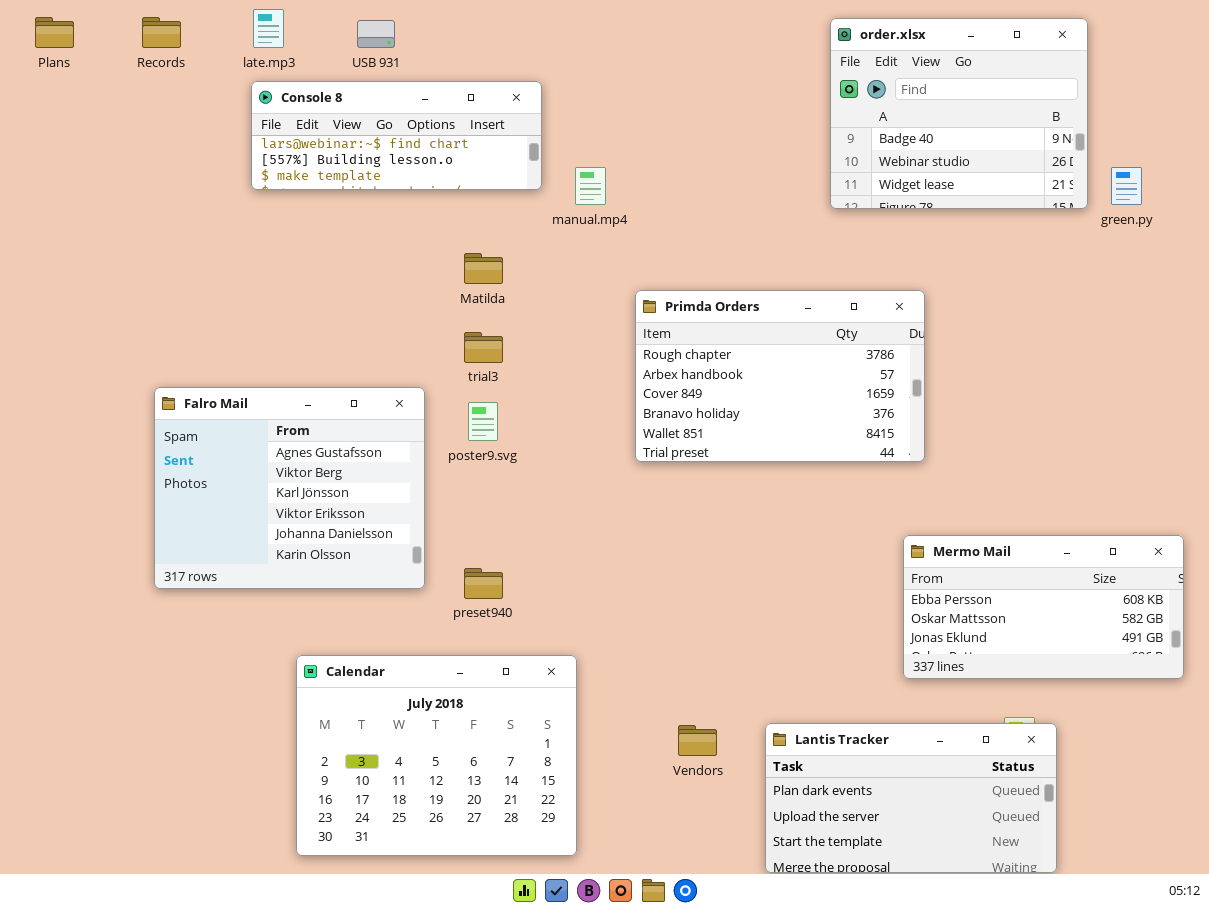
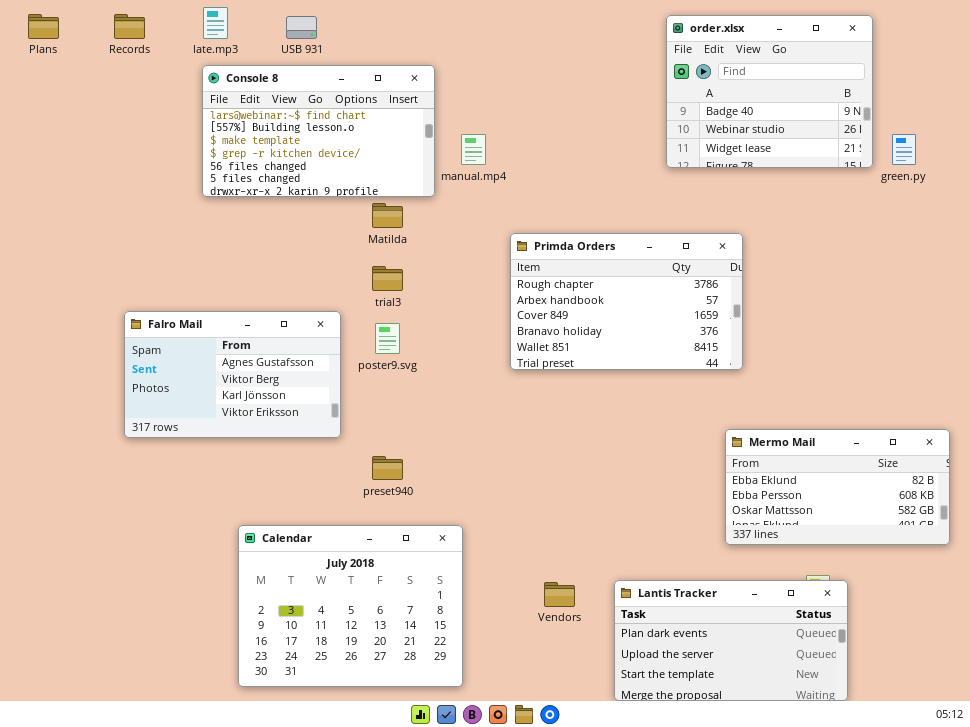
Console 8: [251,81,542,190] -> [202,65,435,197], resized
Falro Mail: [154,387,425,589] -> [124,311,341,438], resized
Mermo Mail: [903,535,1184,679] -> [725,429,950,545], scrolled up 1 row

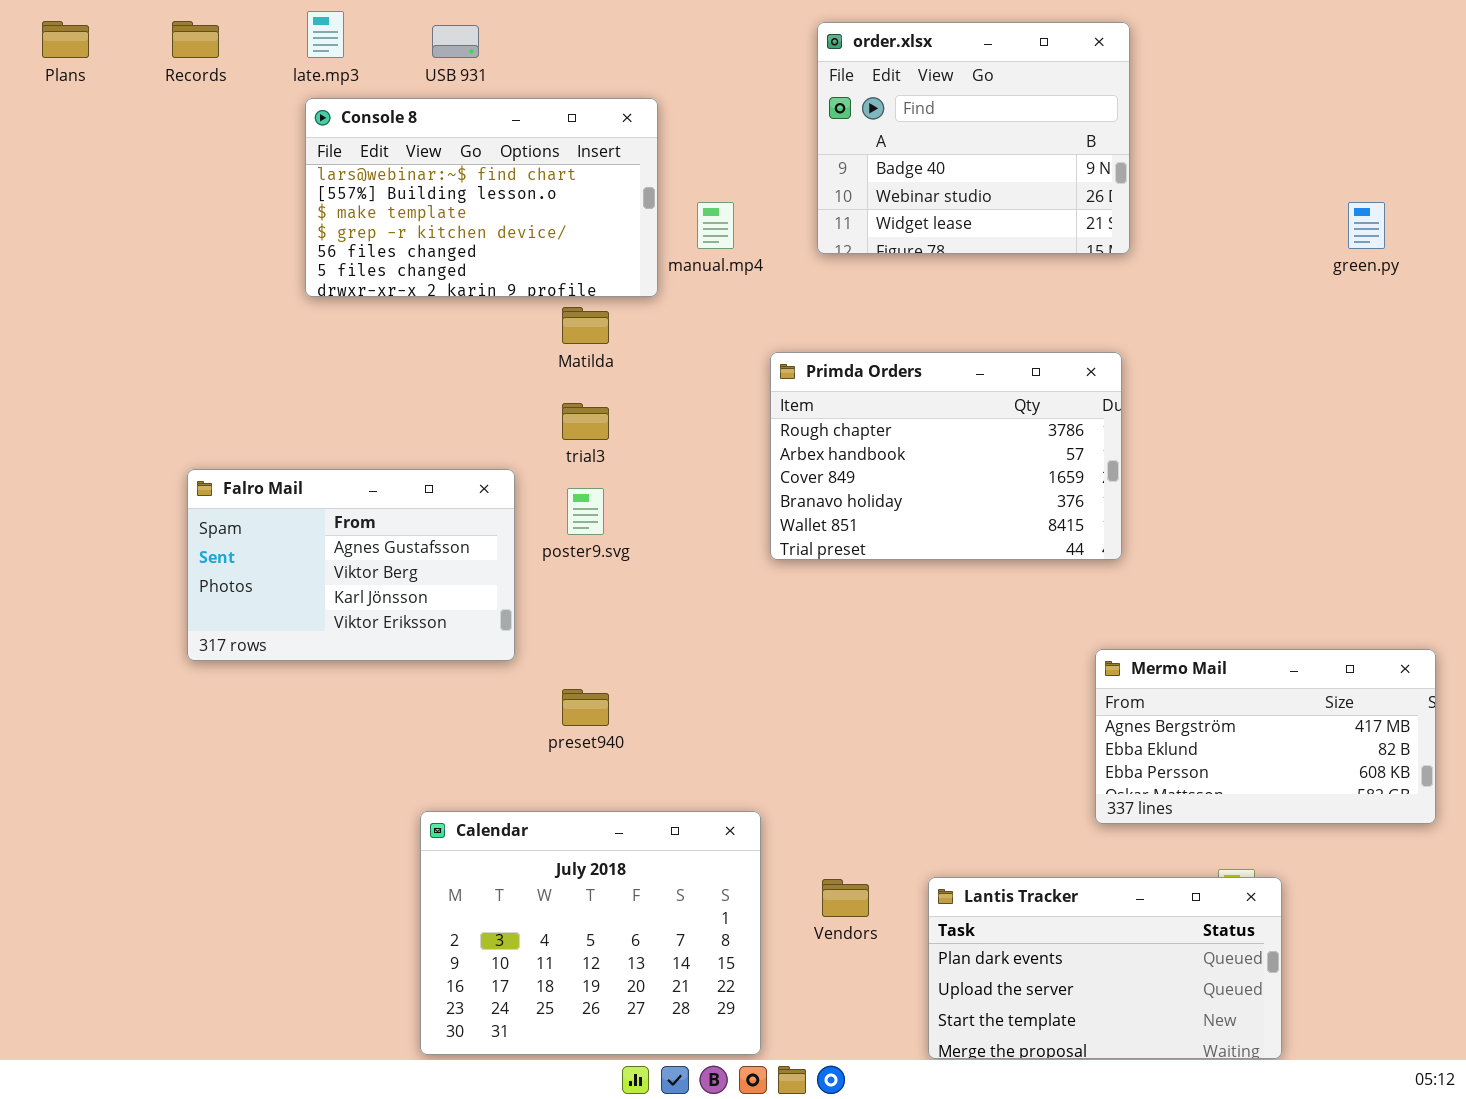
order.xlsx: [666,15,873,168] -> [817,22,1130,254], moved
Mermo Mail: [725,429,950,545] -> [1095,649,1436,824], scrolled up 1 row
Calendar: [238,525,463,687] -> [420,811,761,1055], moved

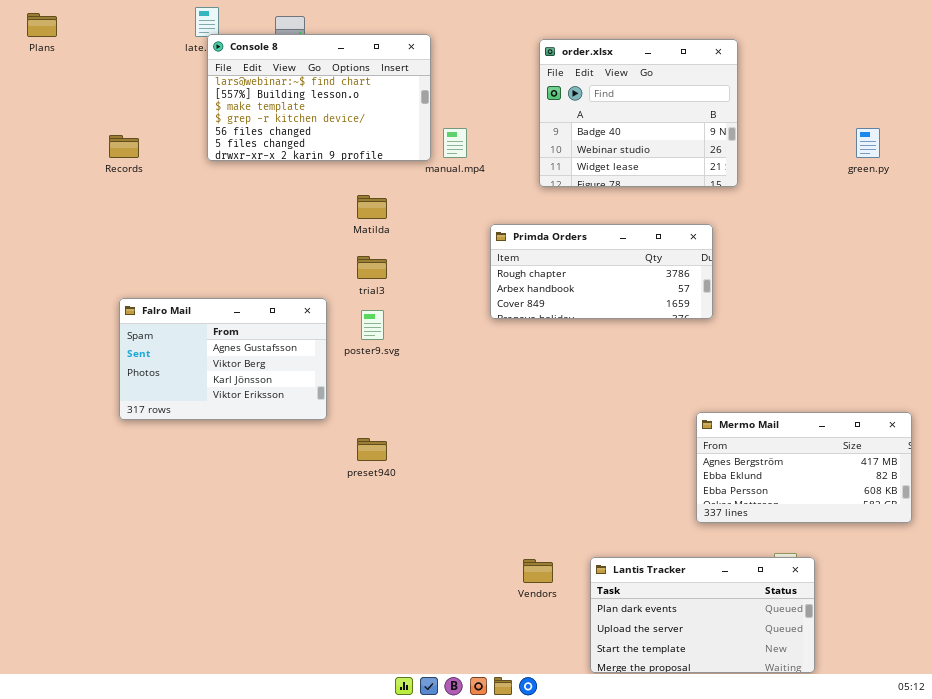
Records: [172,21,219,58] -> [109,135,139,158], moved
order.xlsx: [817,22,1130,254] -> [539,39,738,187], moved
Console 8: [305,98,658,297] -> [207,34,431,161], moved
Primda Orders: [770,352,1122,560] -> [490,224,713,319], resized
Calendar: [420,811,761,1055] -> none, closed

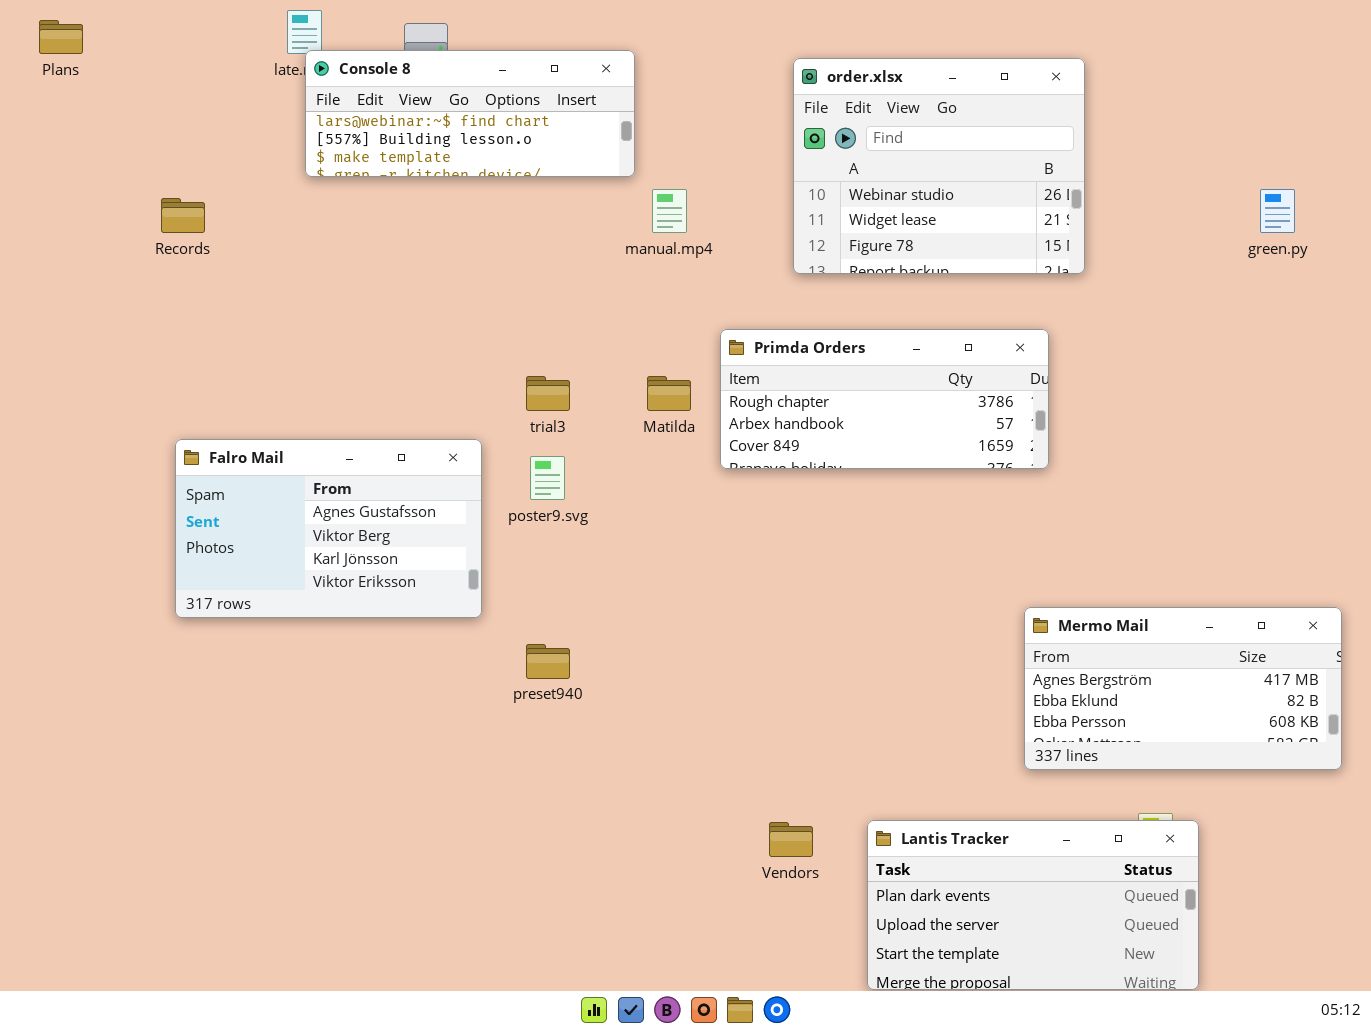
Console 8: [207,34,431,161] -> [305,50,635,177], resized
order.xlsx: [539,39,738,187] -> [793,58,1085,274], scrolled down 1 row
Matilda: [357,195,387,219] -> [647,376,691,411], moved

